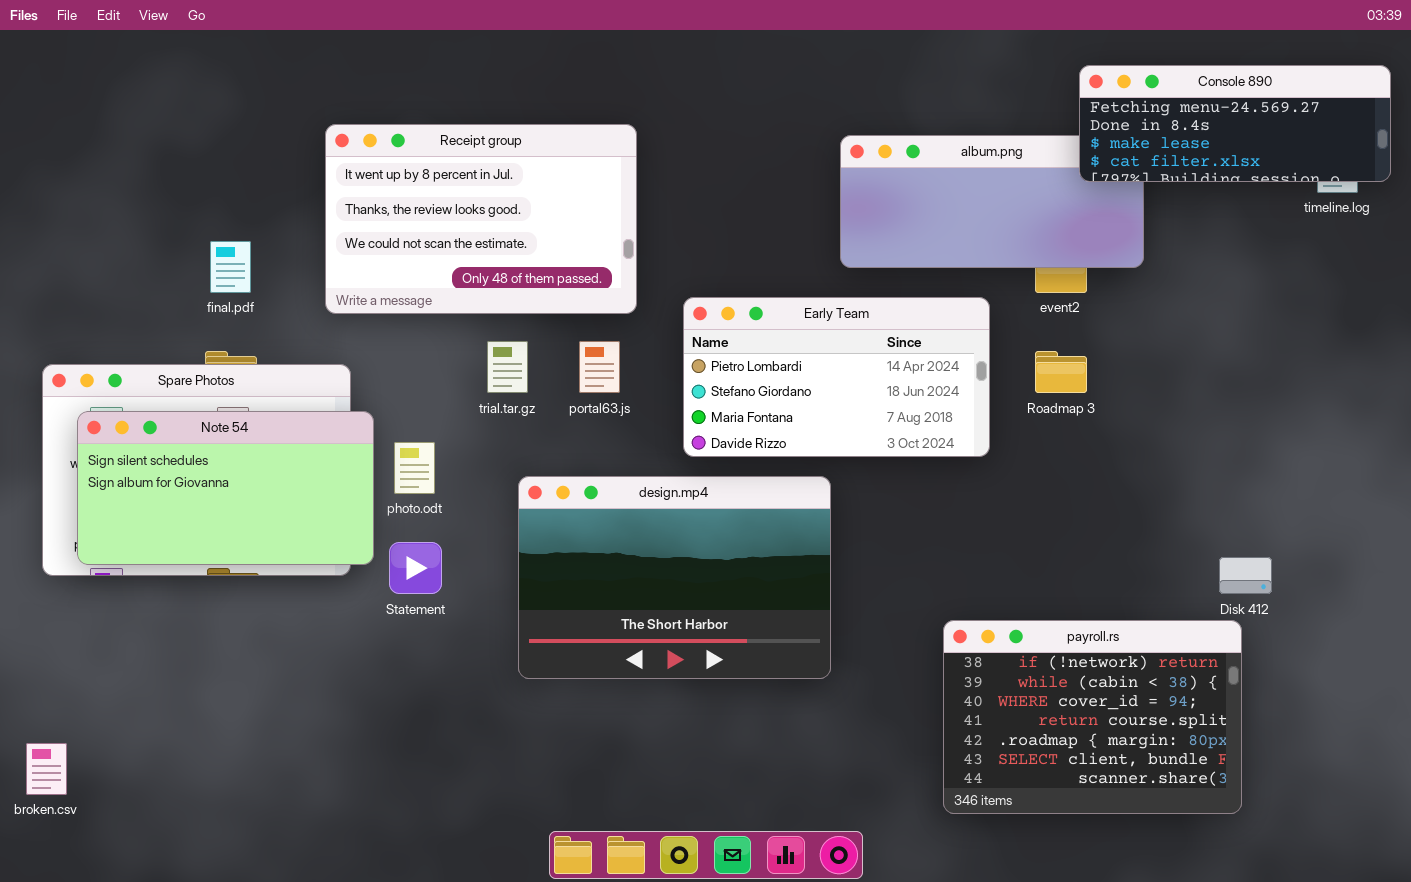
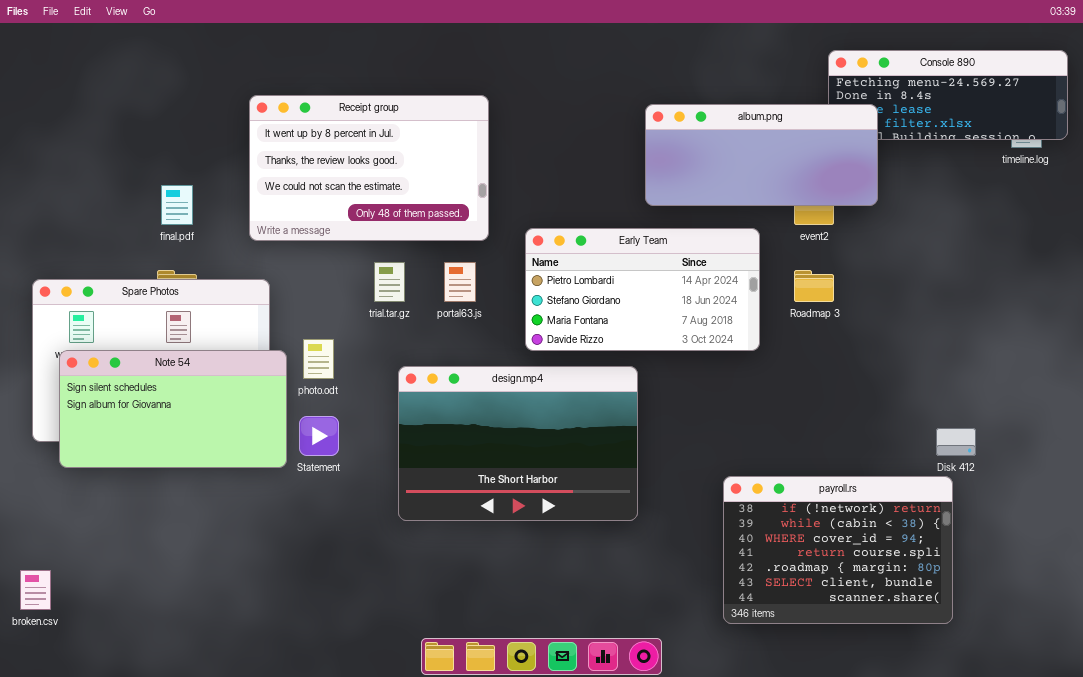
album.png: [840,135,1144,268] -> [645,104,878,206], raised
Note 54: [77,411,374,565] -> [59,350,287,468], moved

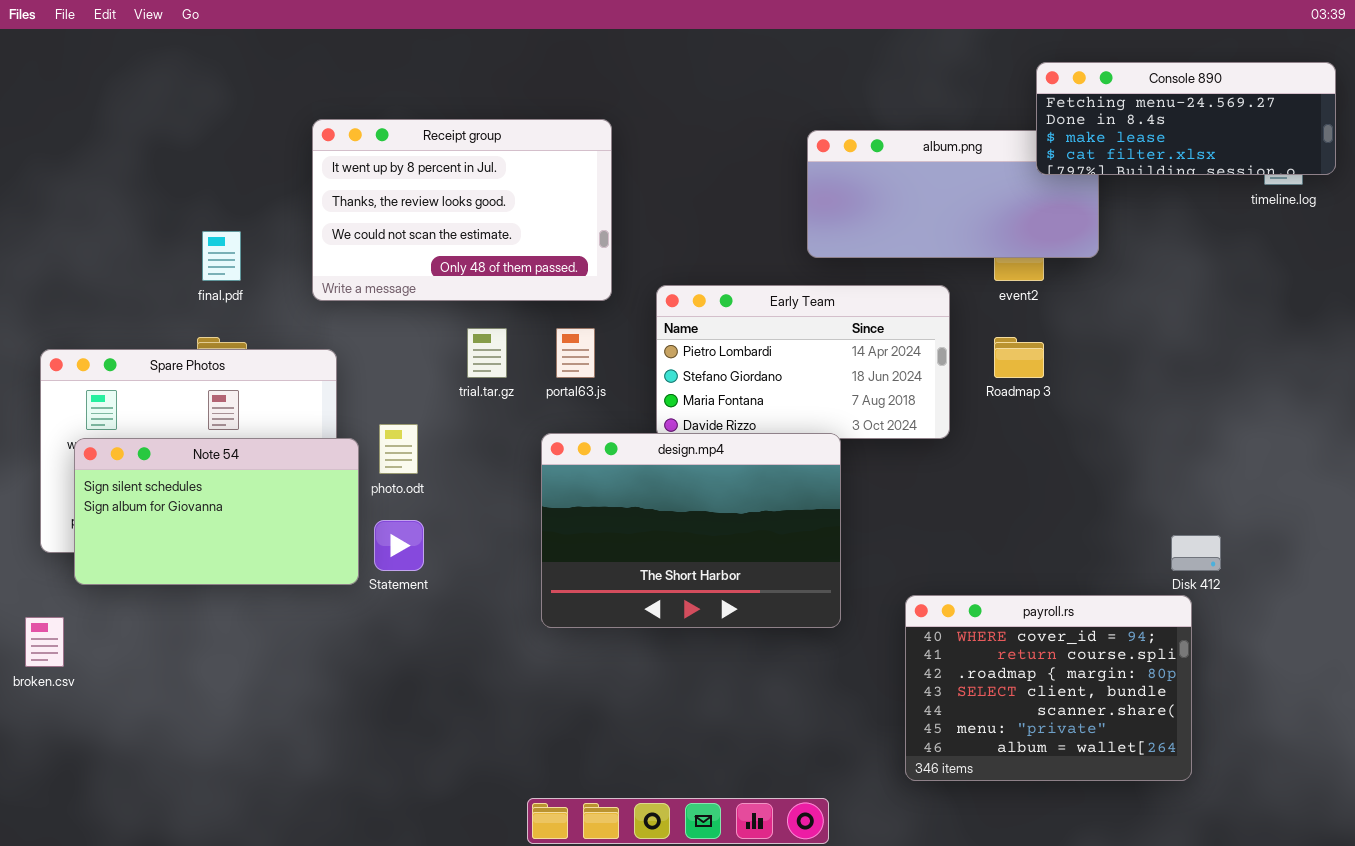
Console 890: [828,50,1068,140] -> [1036,62,1336,175], raised
design.mp4: [398,366,638,521] -> [541,433,841,628], moved
payroll.rs: [723,476,953,624] -> [905,595,1192,781], scrolled down 2 rows
broken.csv: [20,570,51,610] -> [25,617,64,667], moved

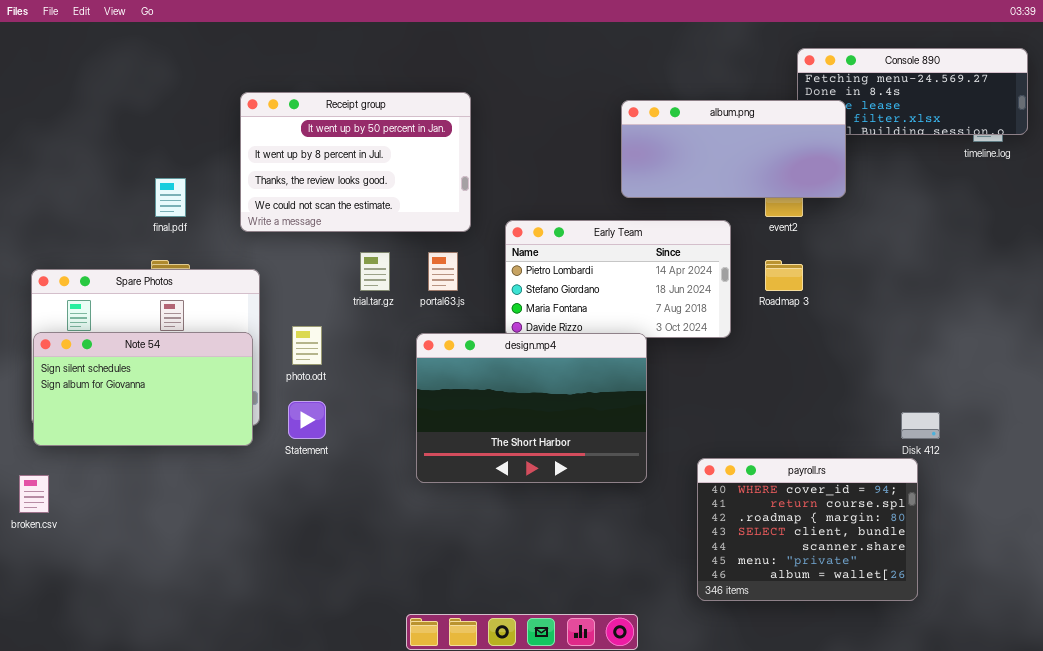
Receipt group: [312,119,612,301] -> [240,92,471,232], scrolled up 1 row
album.png: [807,130,1099,258] -> [621,100,846,198], raised
Note 54: [74,438,359,585] -> [33,332,253,446], moved

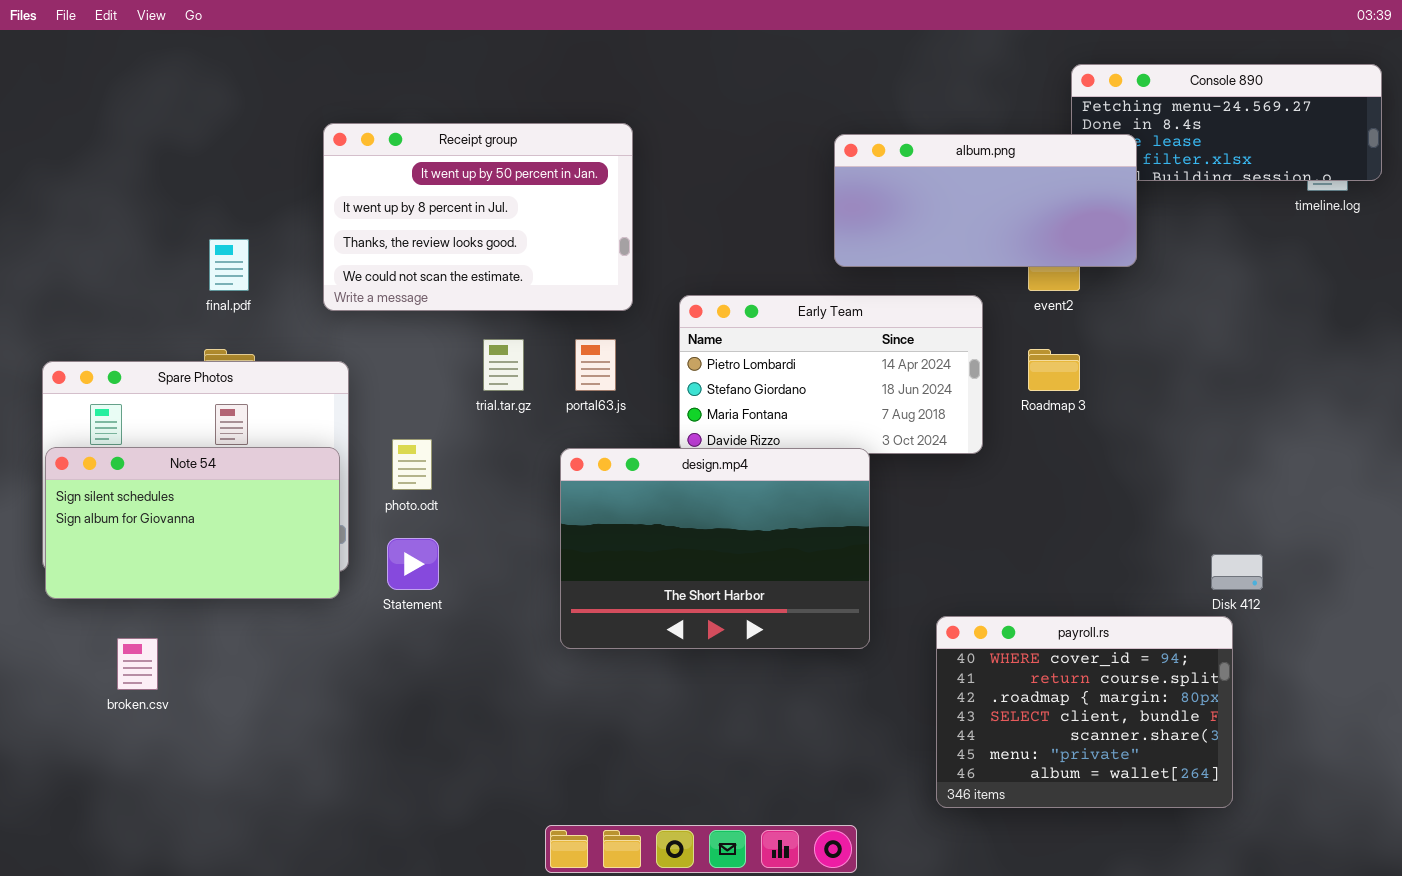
broken.csv: [19,475,49,513] -> [117,638,158,690], moved

